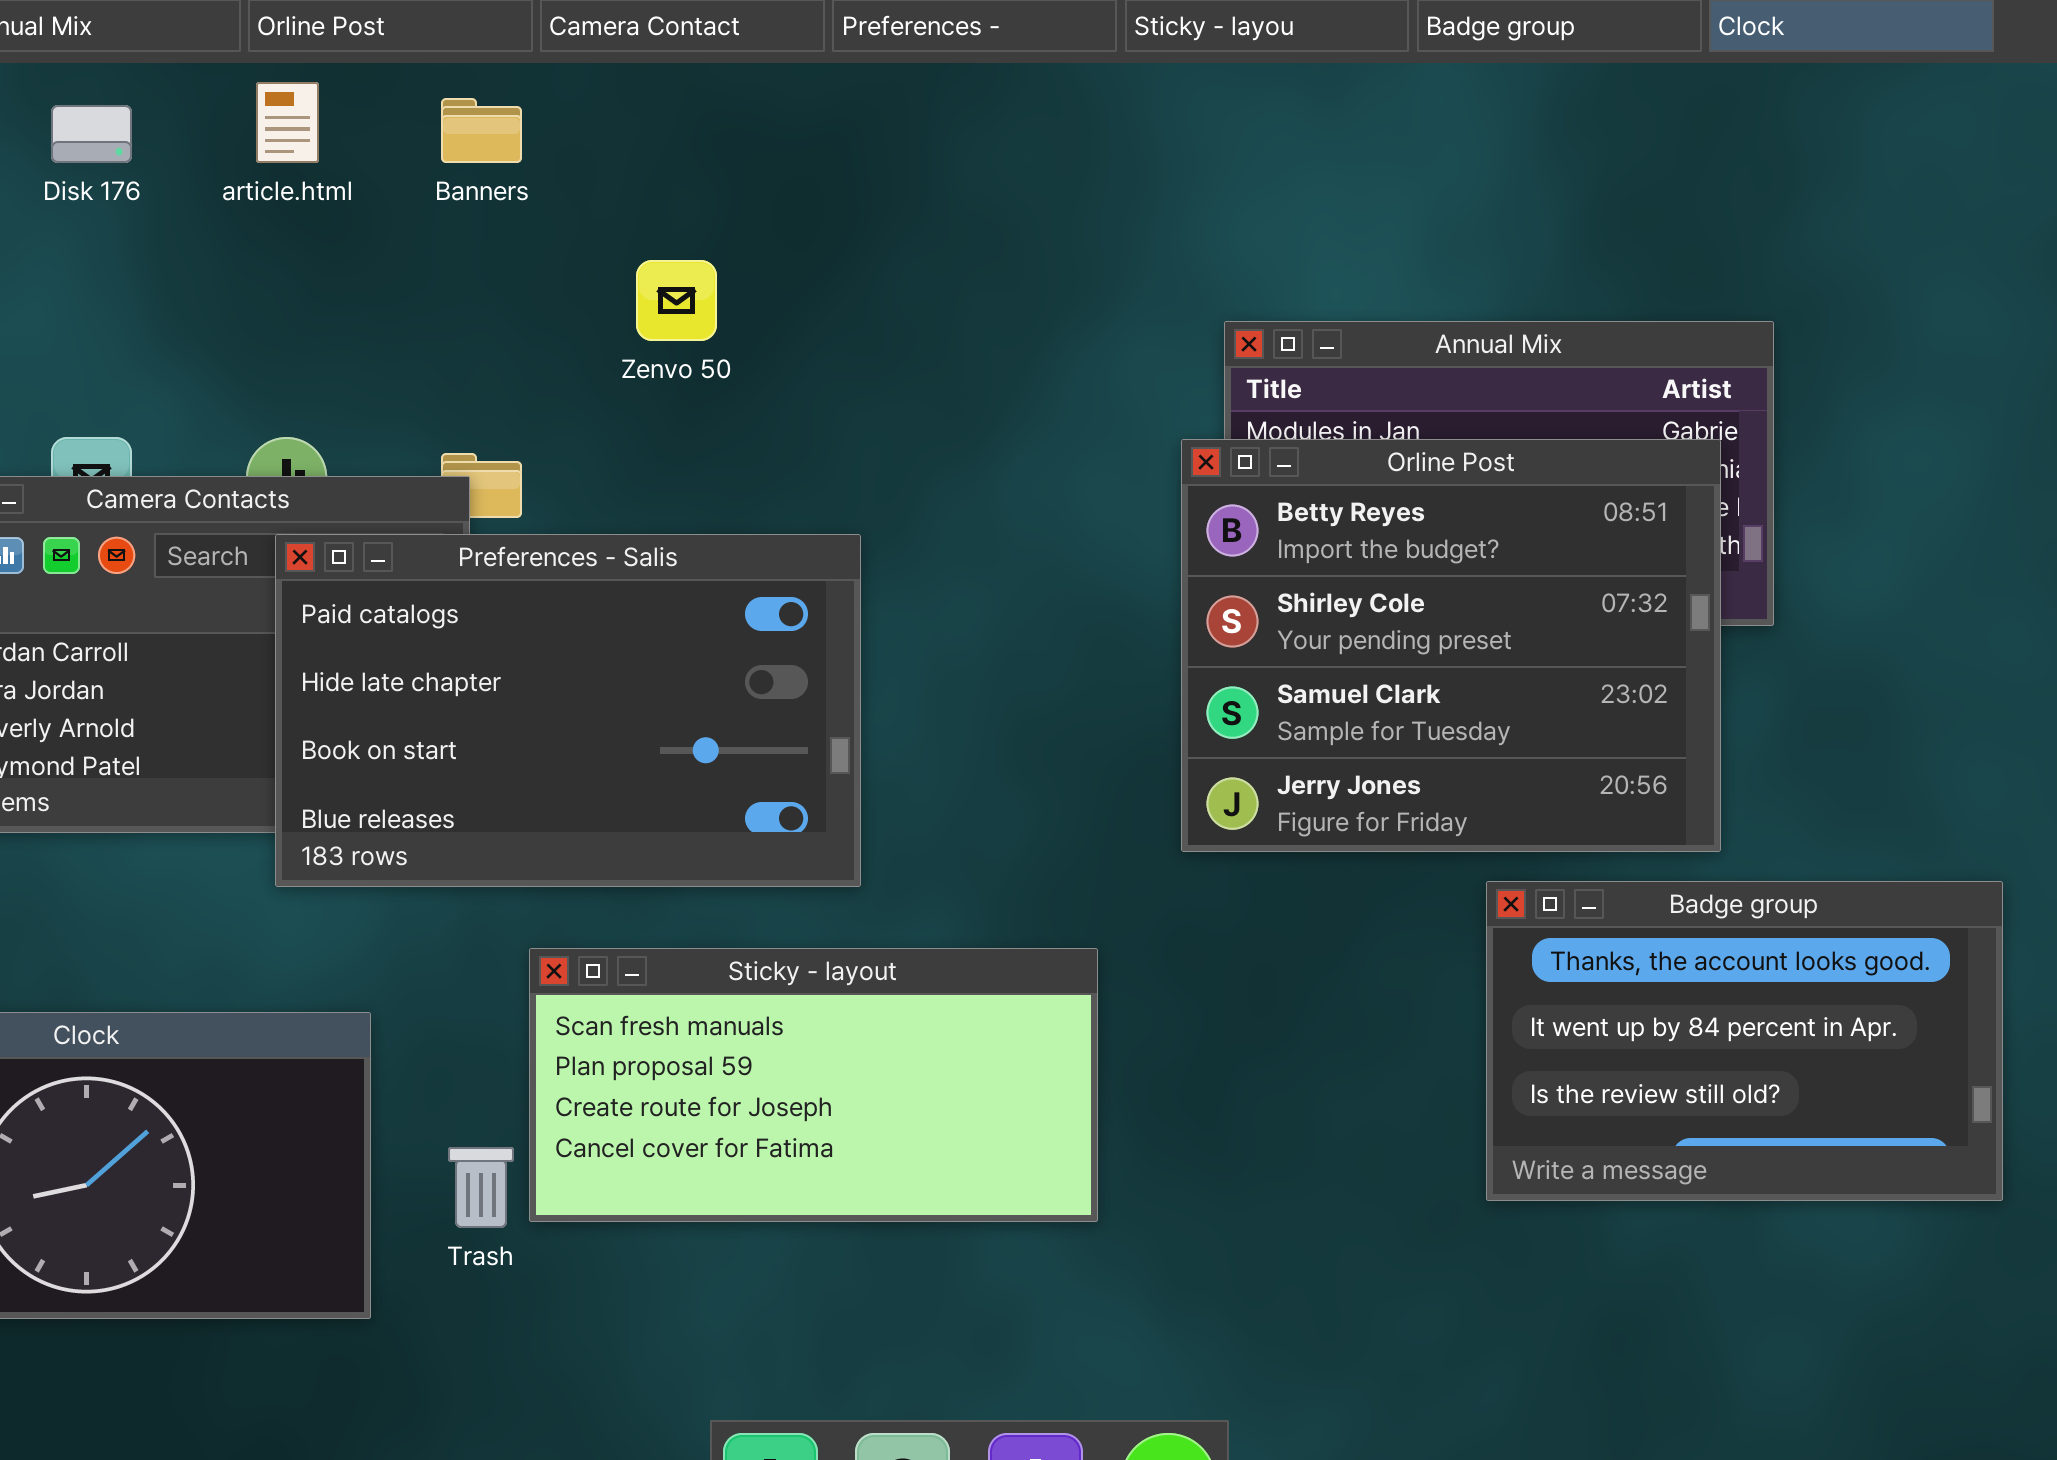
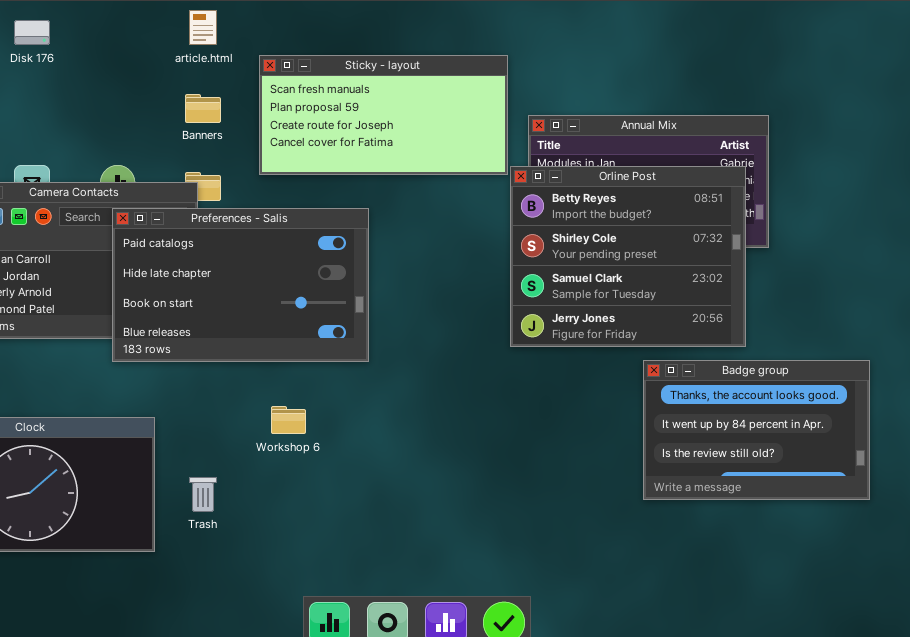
article.html: [256,82,319,163] -> [189,10,217,45], moved
Banners: [441,98,522,163] -> [185,94,221,123], moved
Sticky - layout: [529,948,1098,1222] -> [259,55,508,175], moved

